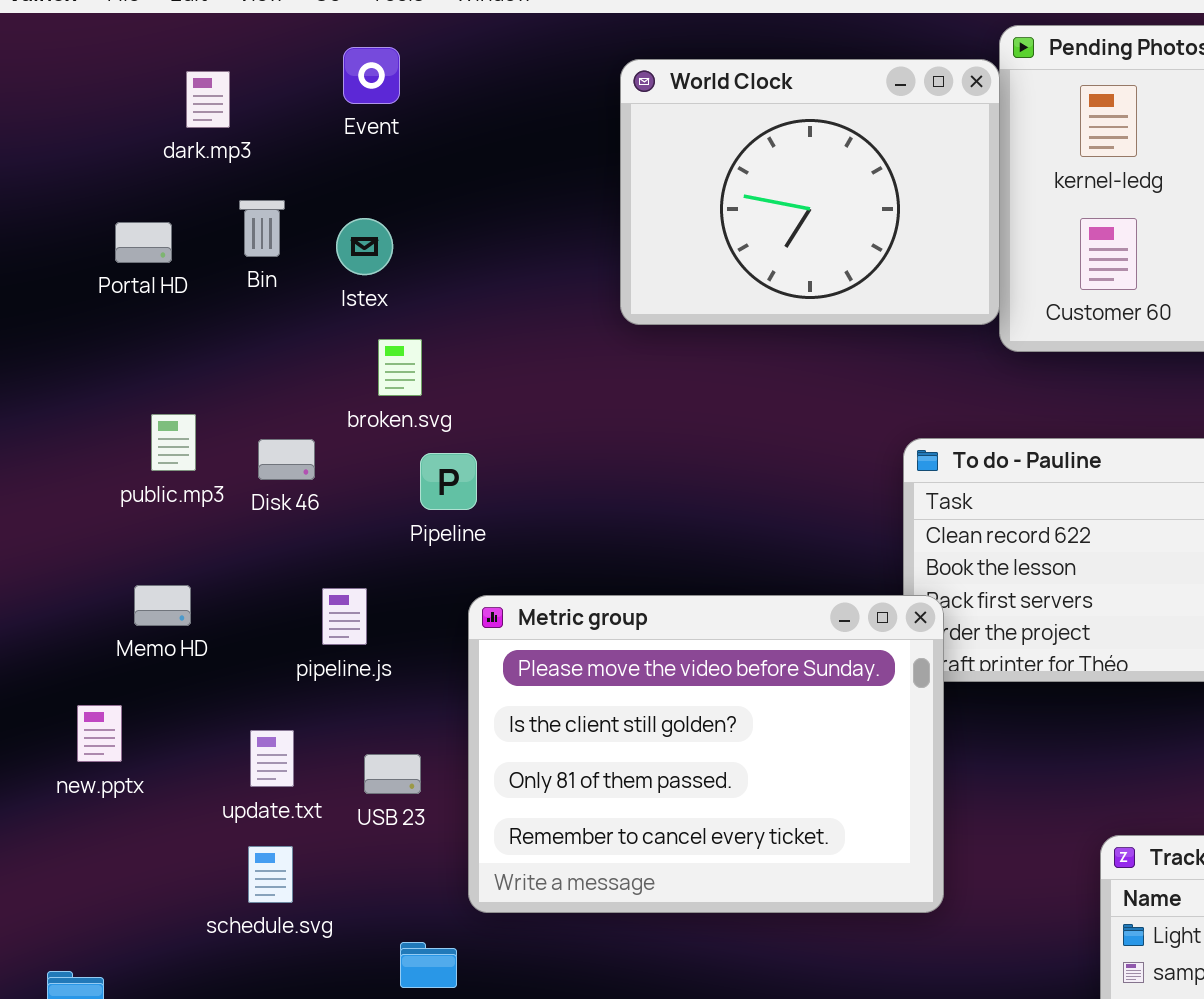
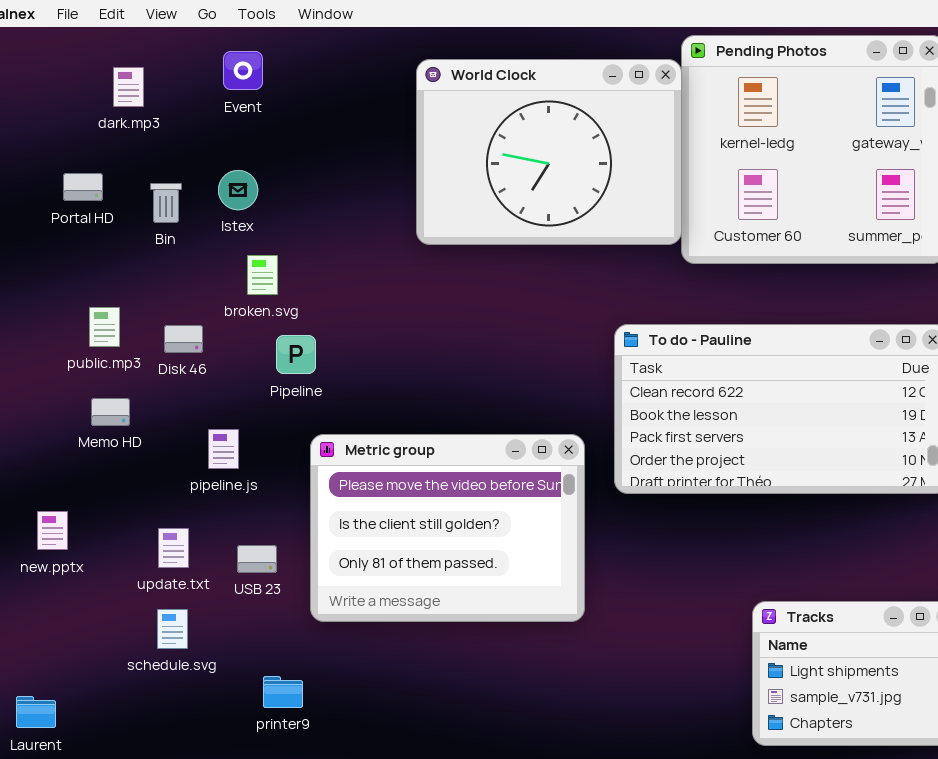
Bin: [239,200,285,257] -> [150,183,182,223], moved
Memo HD: [134,585,191,626] -> [91,398,130,426], moved
Metric group: [468,595,944,913] -> [310,434,585,622], resized

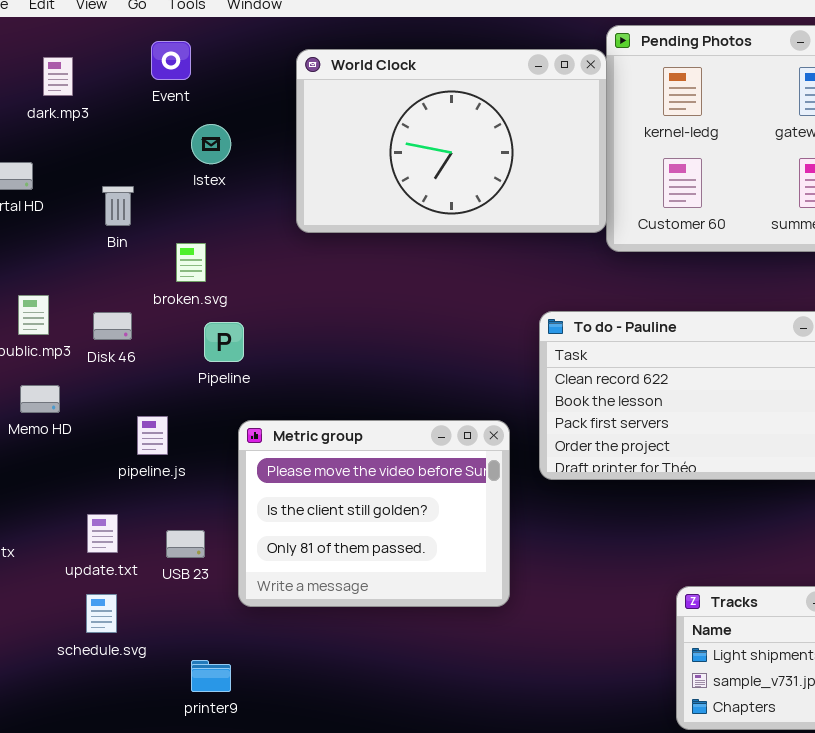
World Clock: [416,59,682,245] -> [296,49,607,233], resized
Istex: [218,170,258,210] -> [191,124,231,164], moved
Bin: [150,183,182,223] -> [102,186,134,226], moved

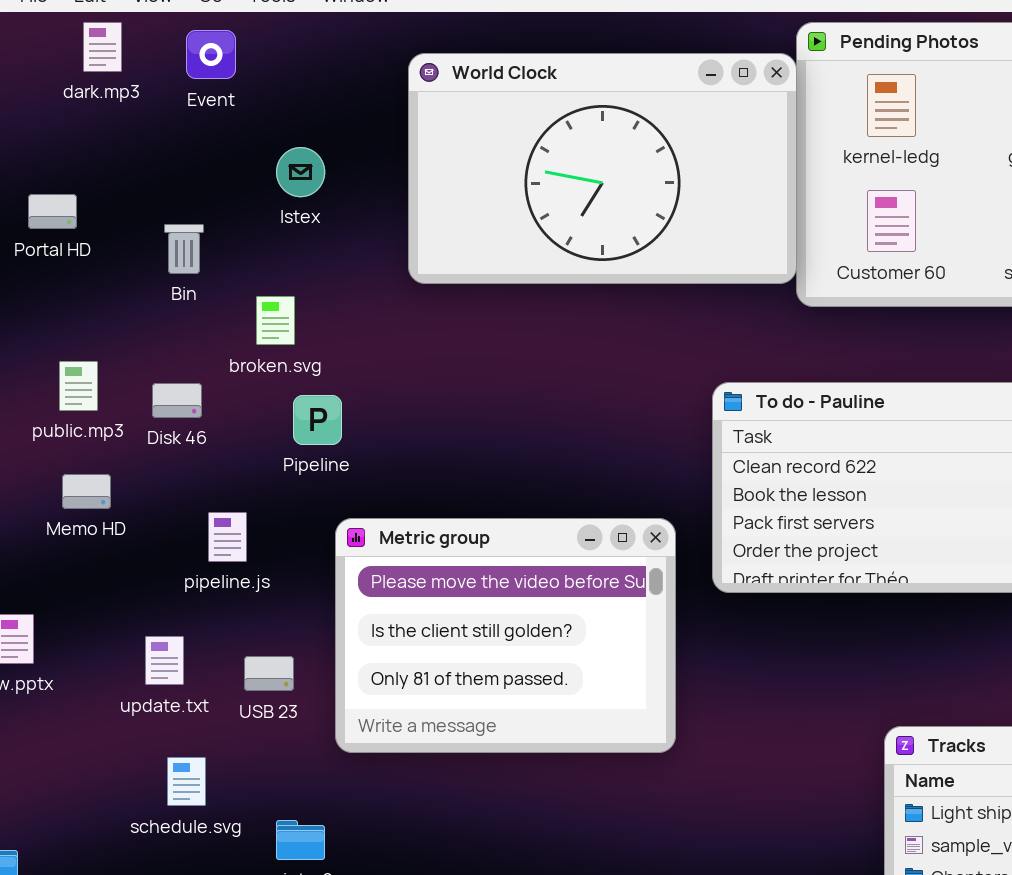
Event: [151,41,191,80] -> [186,30,236,79], moved
dark.mp3: [43,57,73,96] -> [83,22,122,72], moved
schedule.svg: [86,594,117,633] -> [167,757,206,806], moved

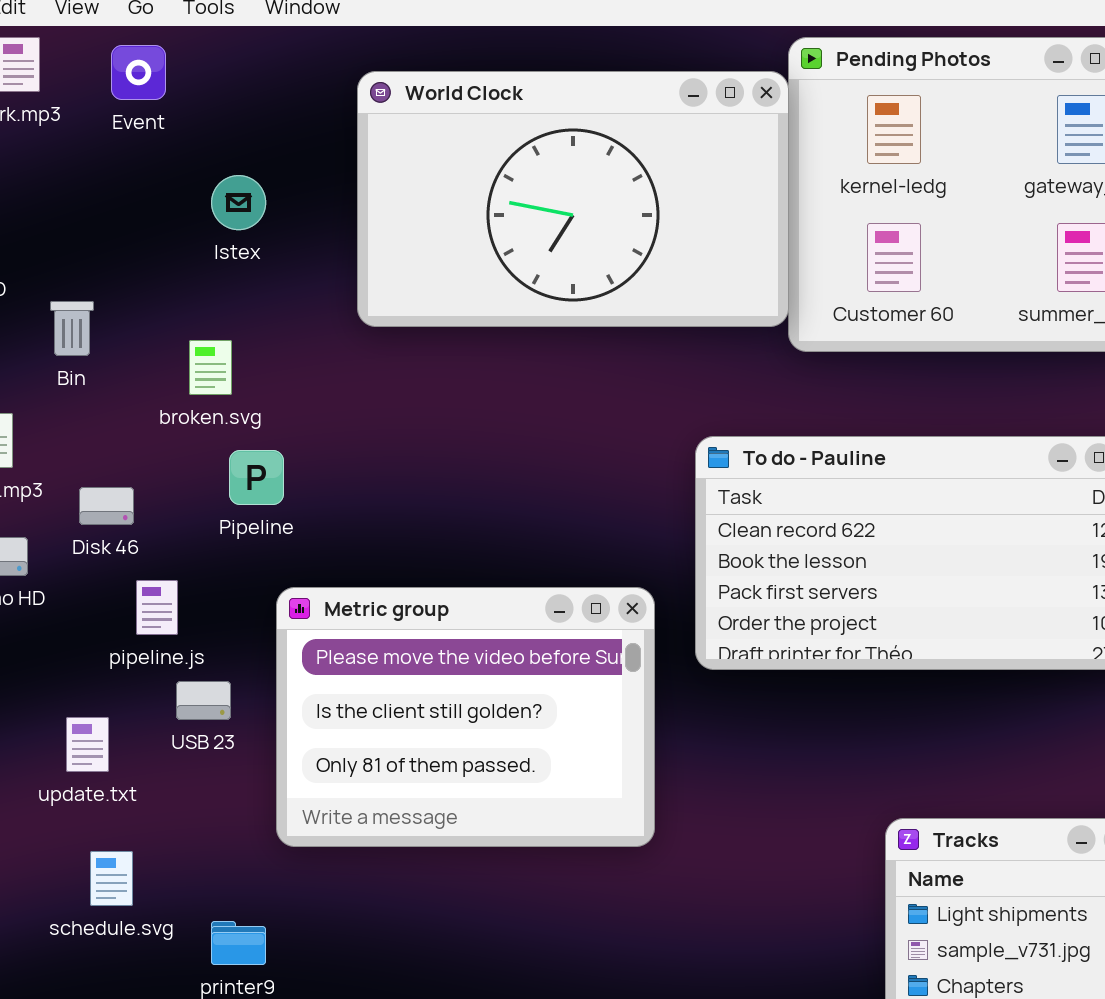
Bin: [164,224,204,274] -> [50,301,94,356], moved
Disk 46: [152,383,202,418] -> [79,487,134,525], moved
USB 23: [244,656,294,691] -> [176,681,231,720], moved

